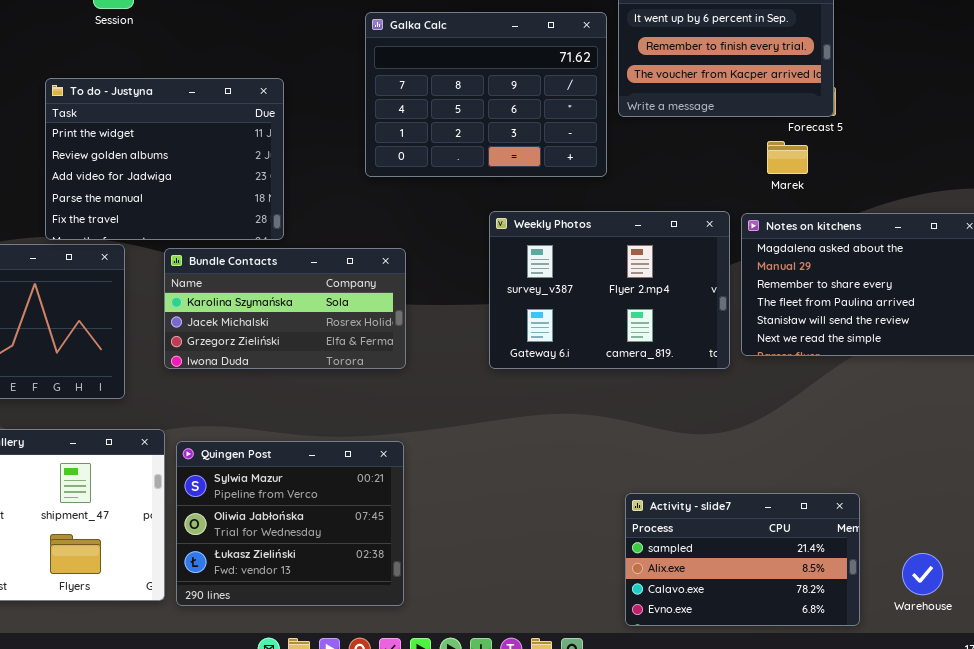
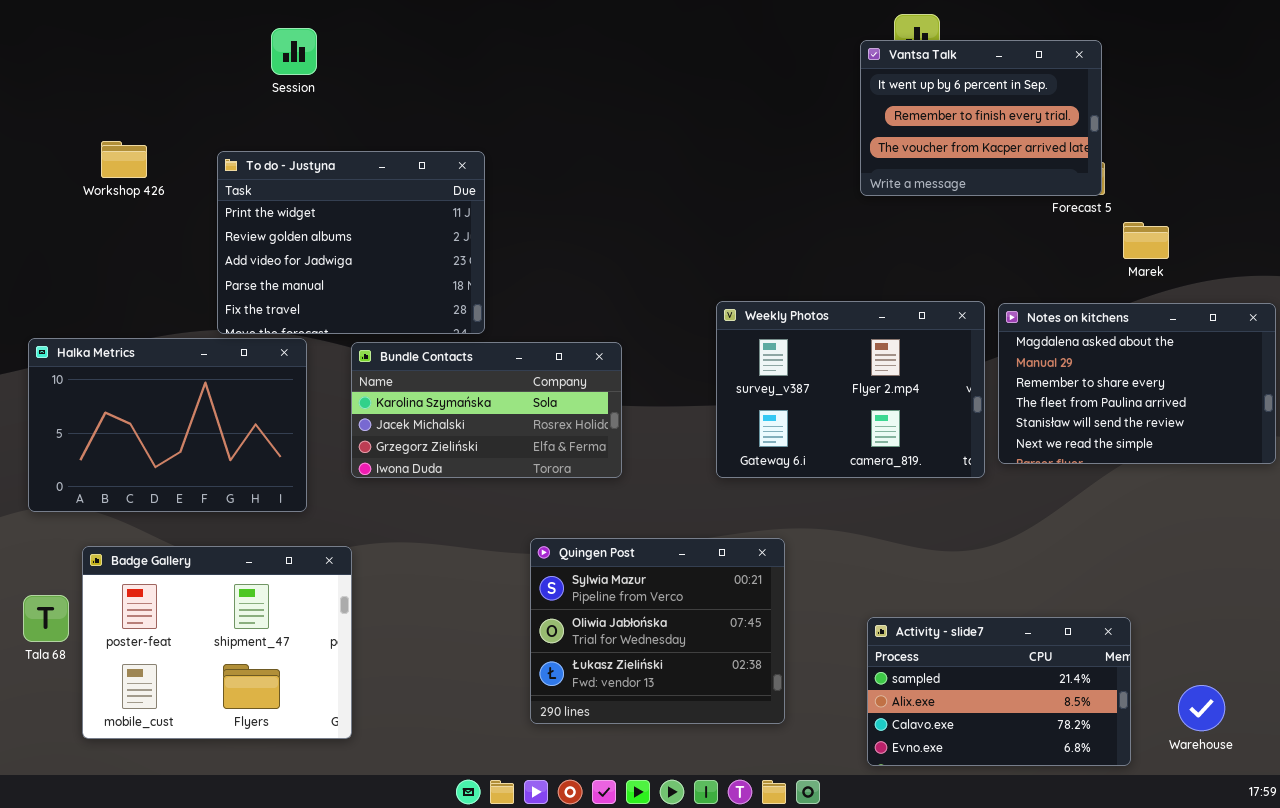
Galka Calc: [365,12,607,177] -> none, closed
Marek: [767,141,808,174] -> [1123,222,1169,259], moved
Quingen Post: [176,441,404,606] -> [530,538,785,724], moved

